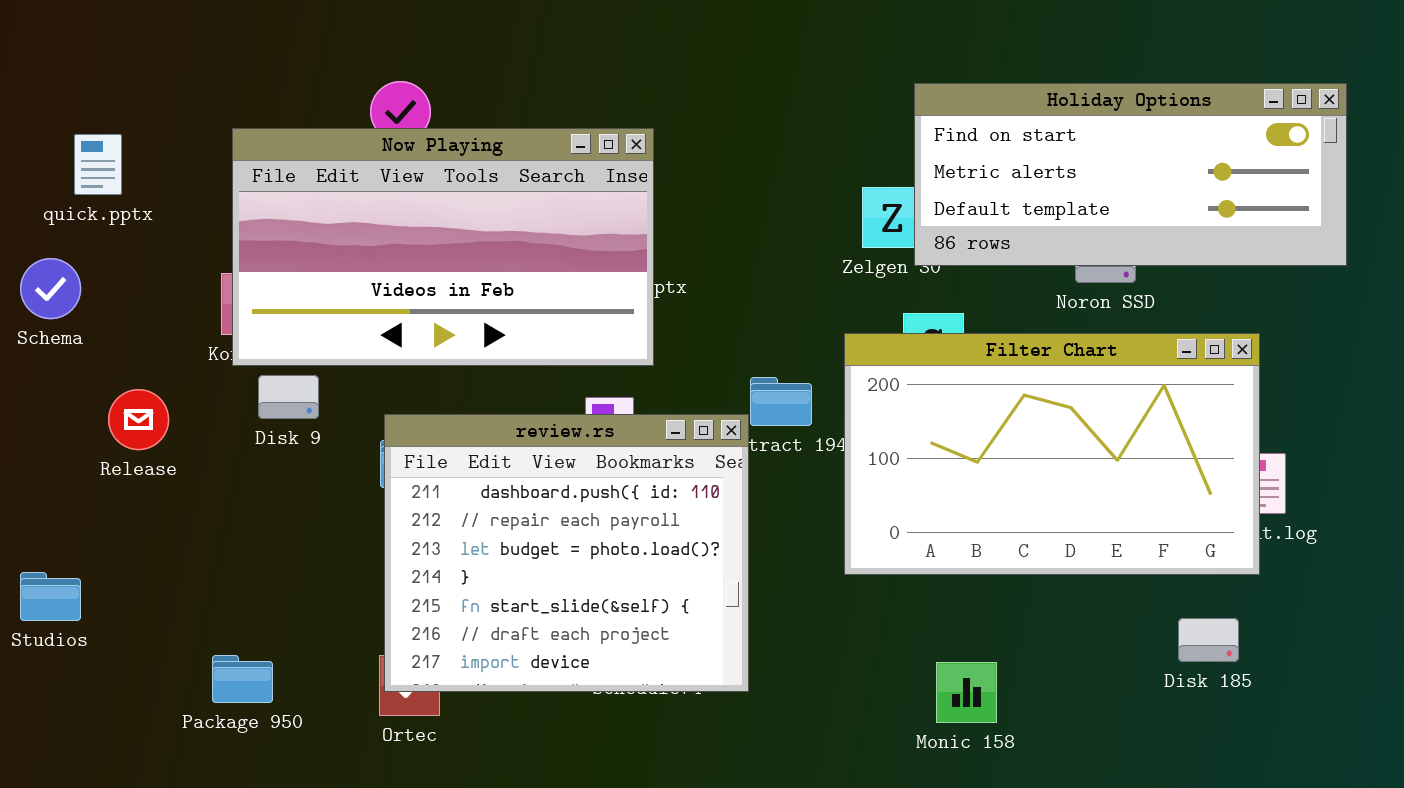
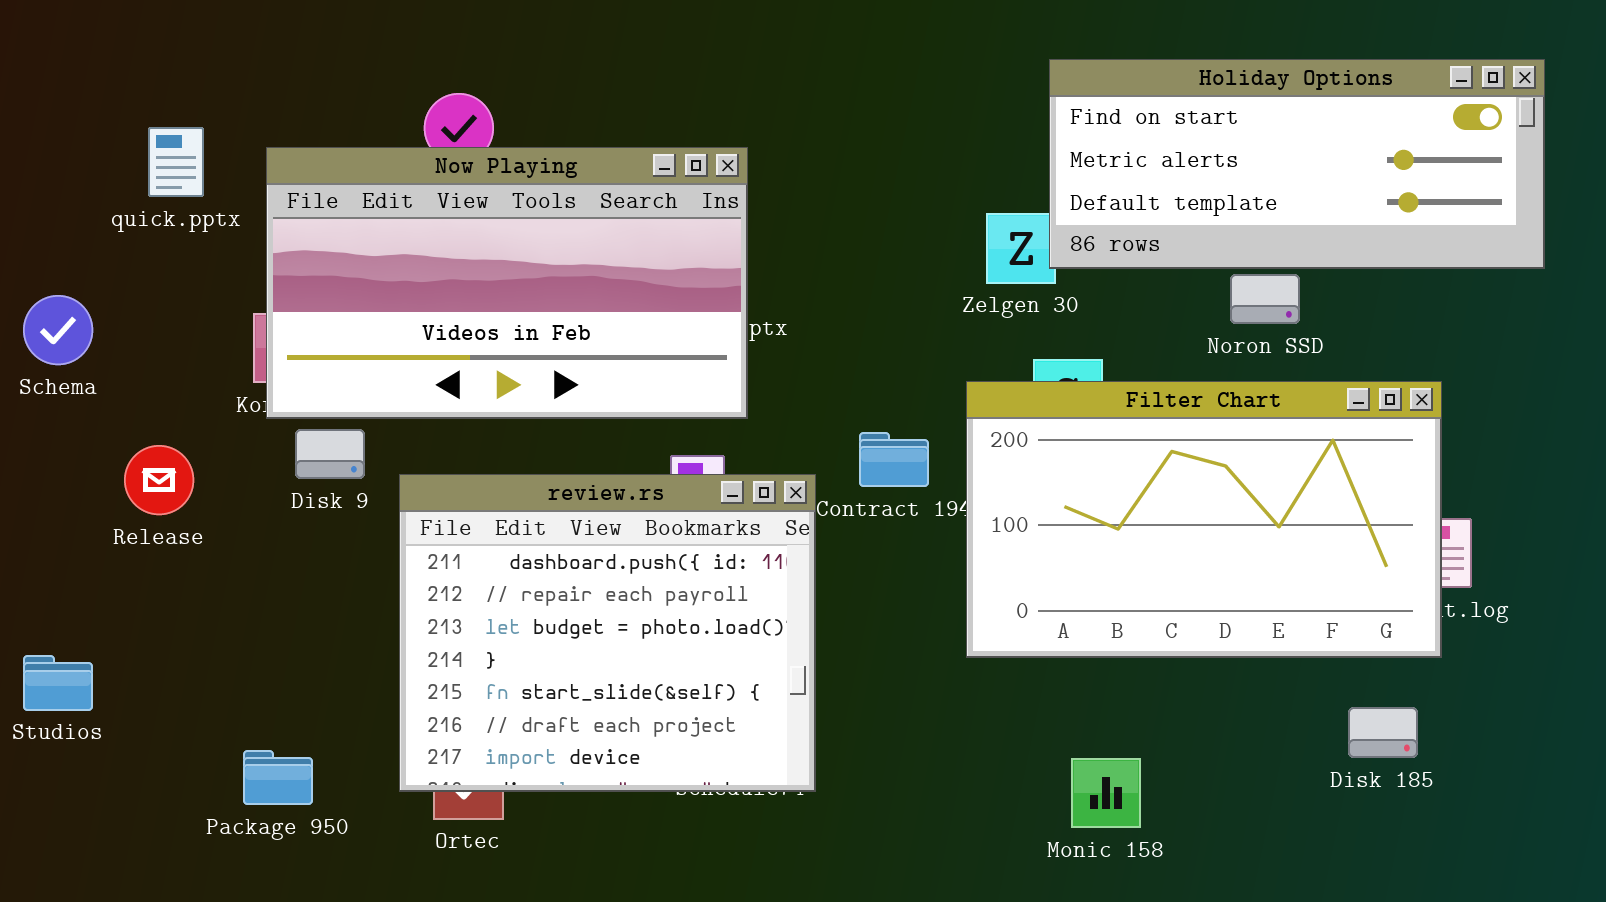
Holiday Options: [914,83,1347,266] -> [1049,59,1545,269], moved
quick.pptx: [74,134,122,195] -> [148,127,204,197], moved
review.rs: [384,414,749,692] -> [399,474,816,792], moved

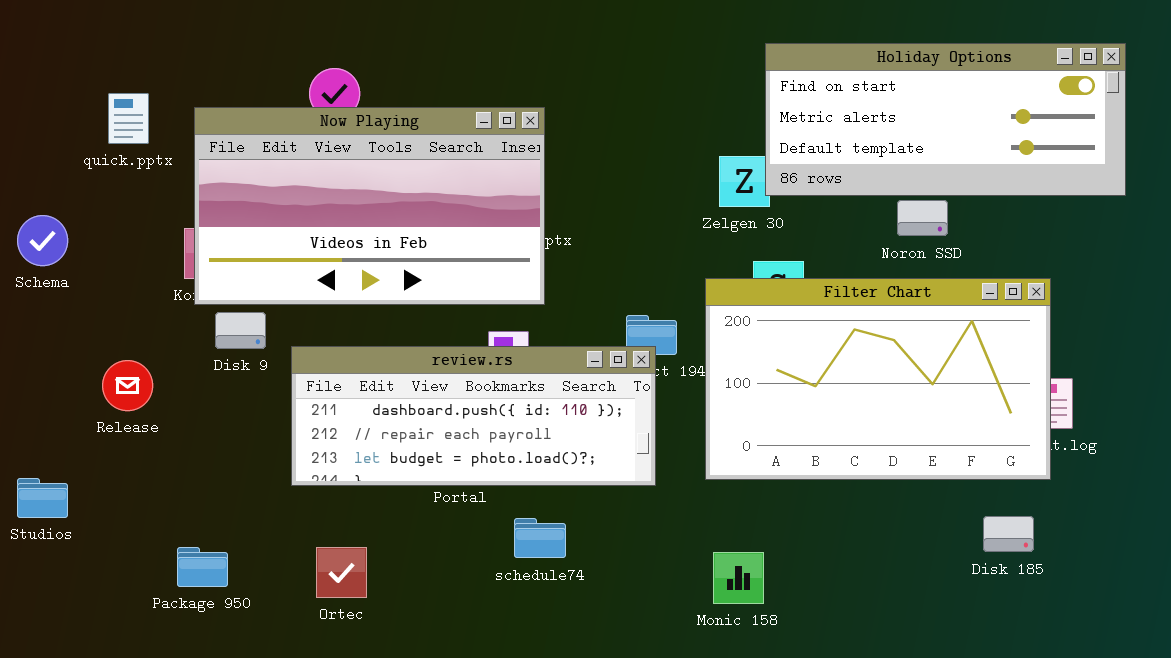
Release: [124,445,194,515] -> [102,360,153,411], moved
review.rs: [399,474,816,792] -> [291,346,656,486], resized
Monic 158: [1071,758,1141,828] -> [713,552,764,604], moved

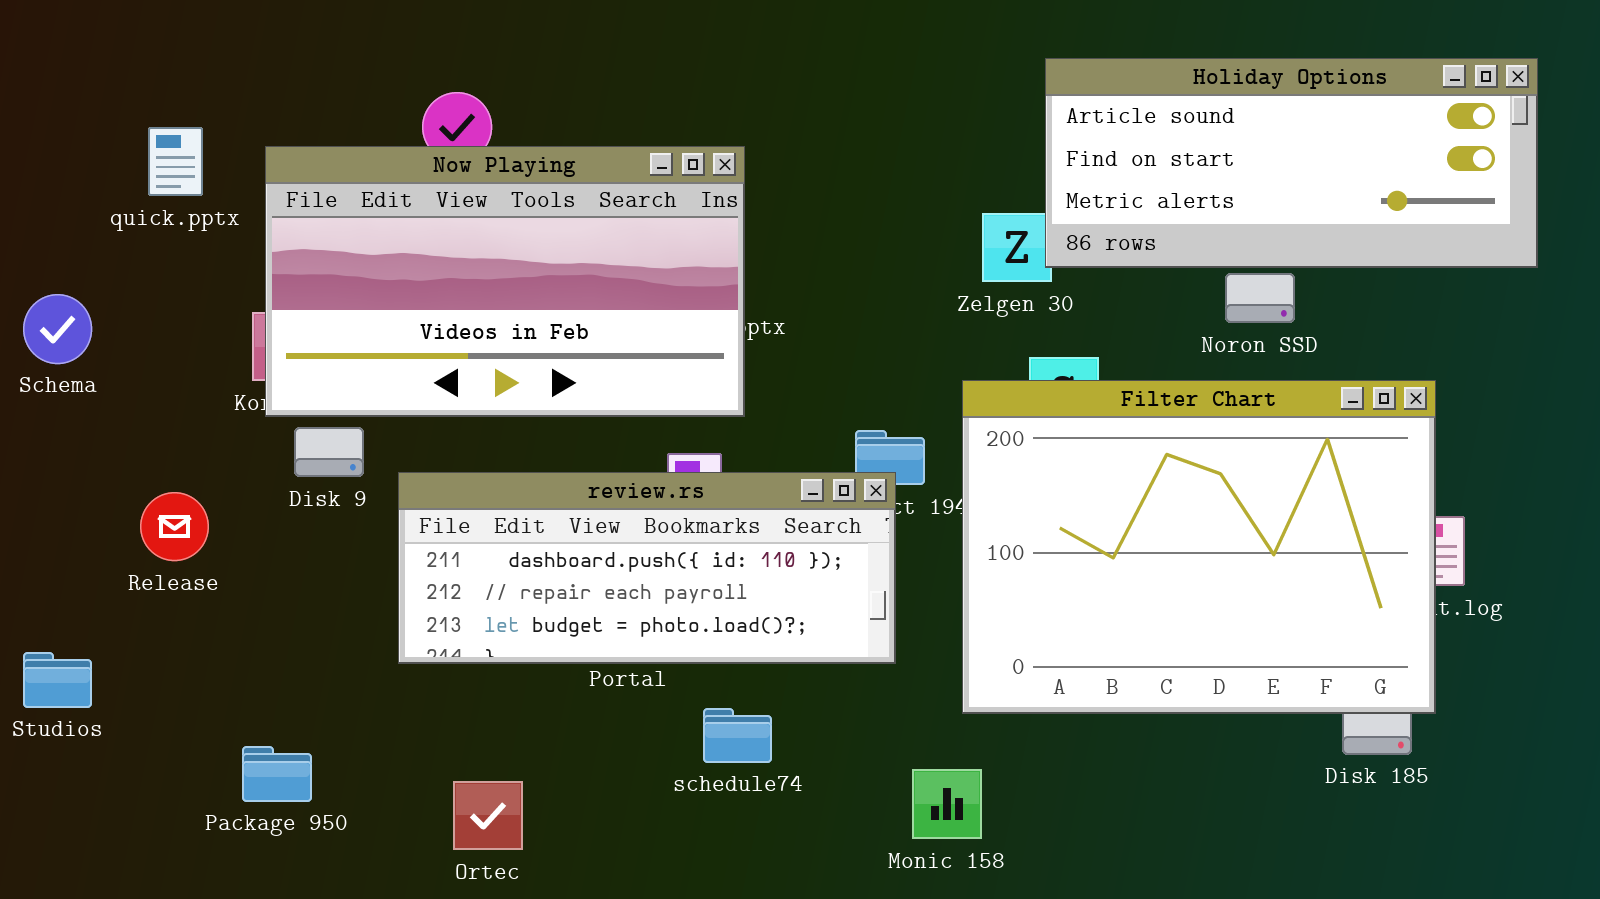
Holiday Options: [765,43,1126,196] -> [1045,58,1538,268], scrolled up 1 row
Filter Chart: [705,278,1051,480] -> [962,380,1436,714], resized
Ortec: [316,547,367,598] -> [453,781,523,850], moved
Monic 158: [713,552,764,604] -> [912,769,982,839], moved

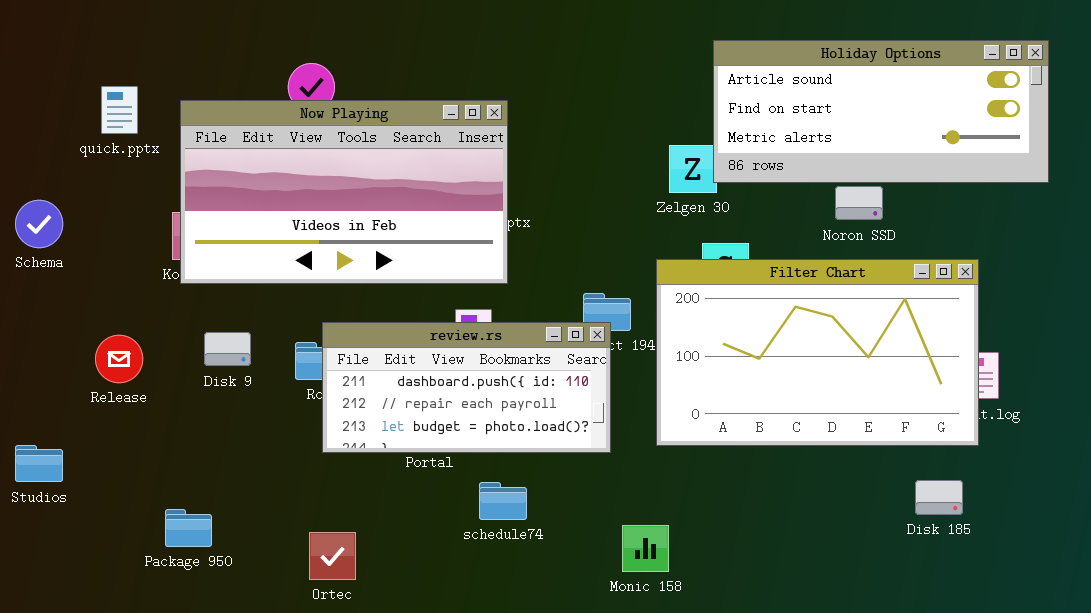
Filter Chart: [962,380,1436,714] -> [656,259,979,446], resized
Disk 9: [294,427,364,477] -> [204,332,251,366], moved
review.rs: [398,472,896,664] -> [322,322,611,453], resized

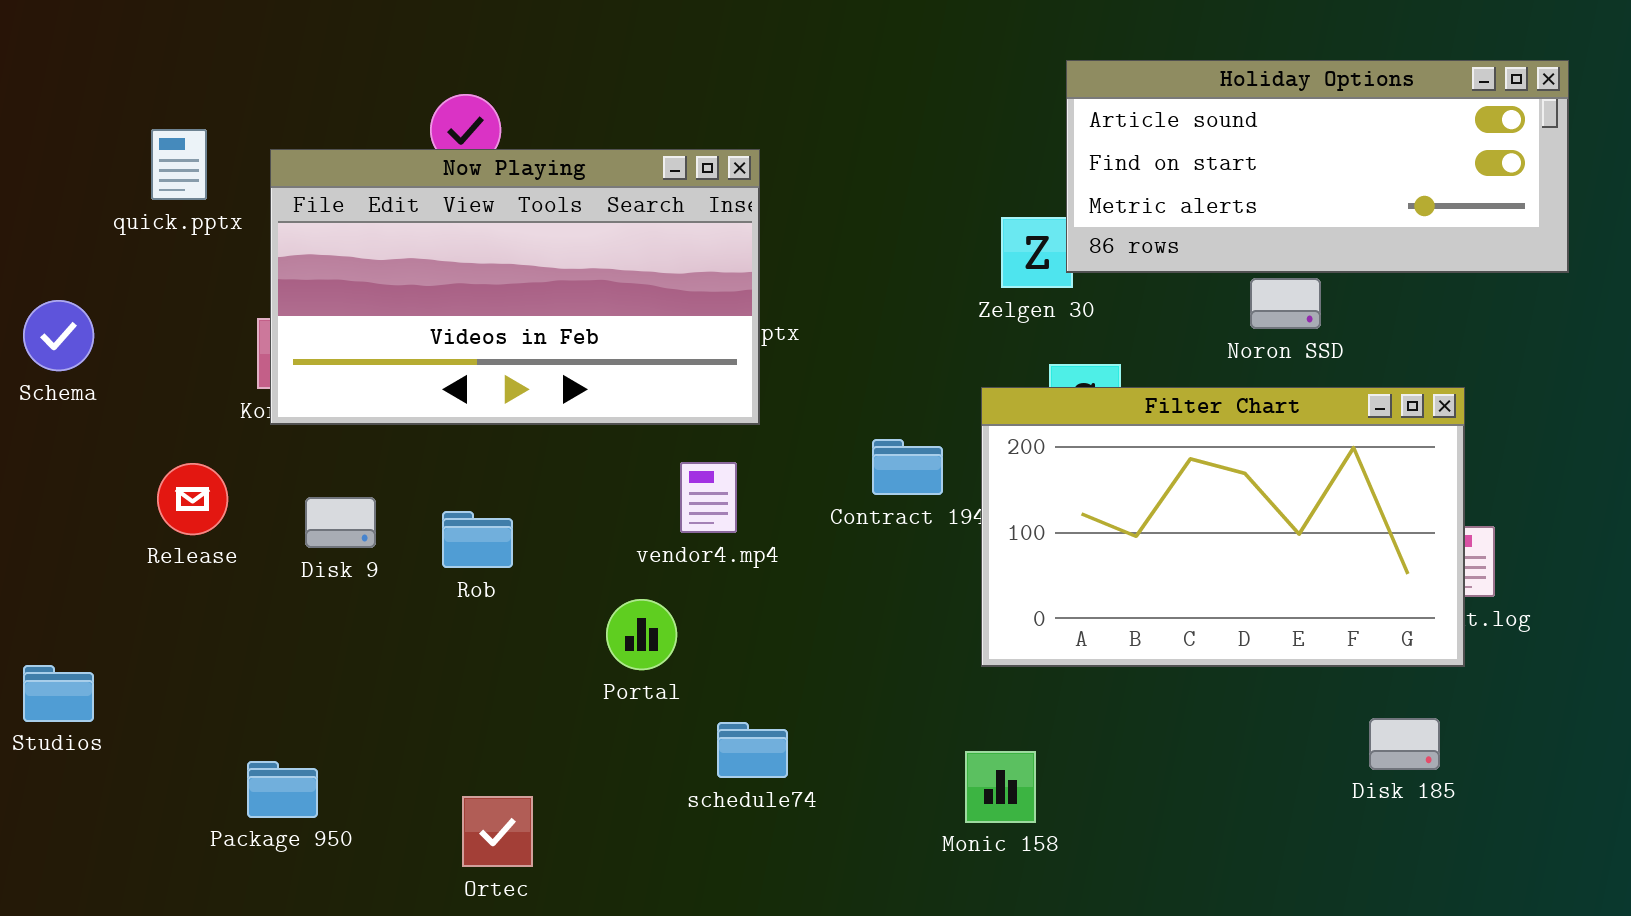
review.rs: [322,322,611,453] -> none, closed
Release: [95,335,143,383] -> [157,463,228,535], moved
Monic 158: [622,525,669,572] -> [965,751,1036,823], moved

